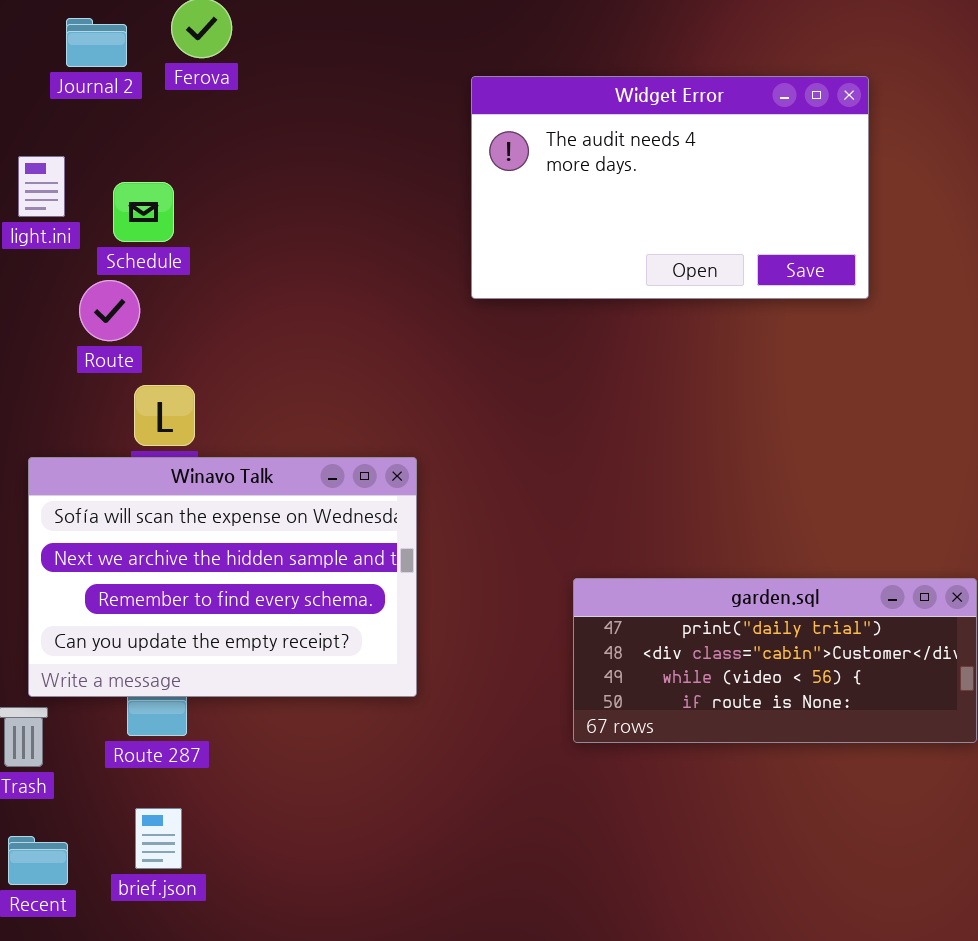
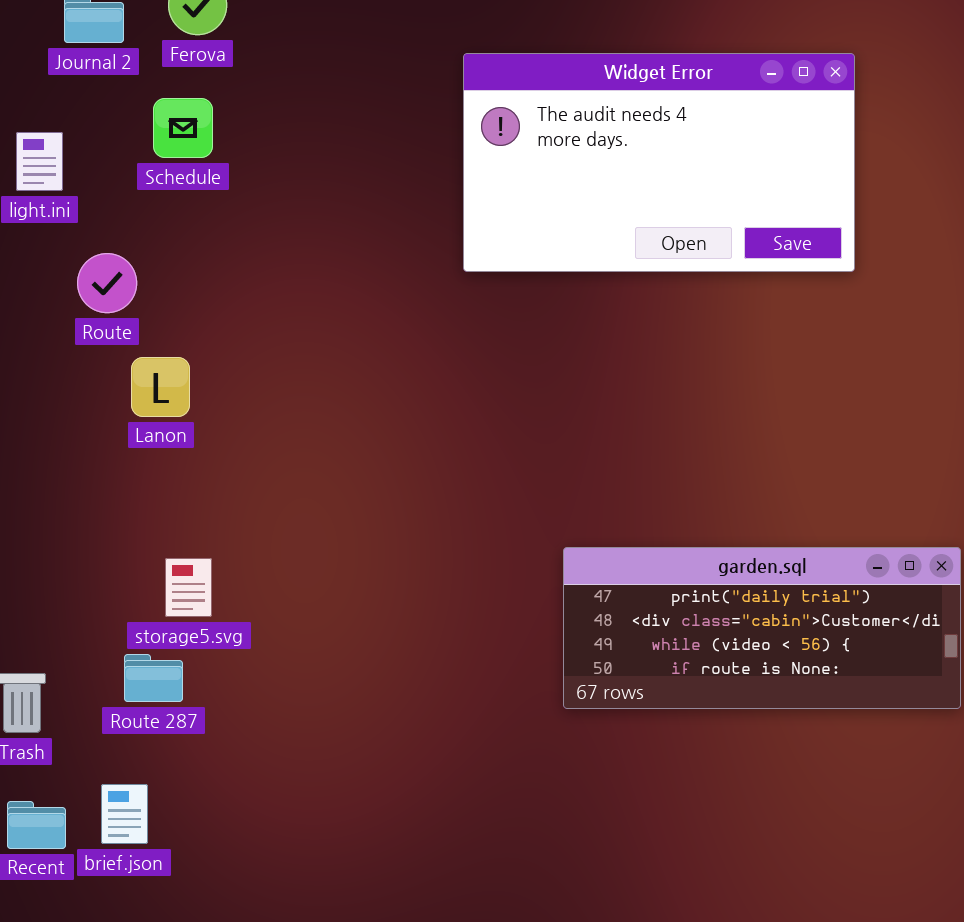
Schedule: [113,182,174,242] -> [153,98,213,158], moved
Winavo Talk: [28,457,417,697] -> none, closed
brief.json: [135,808,182,869] -> [101,784,148,844], moved

